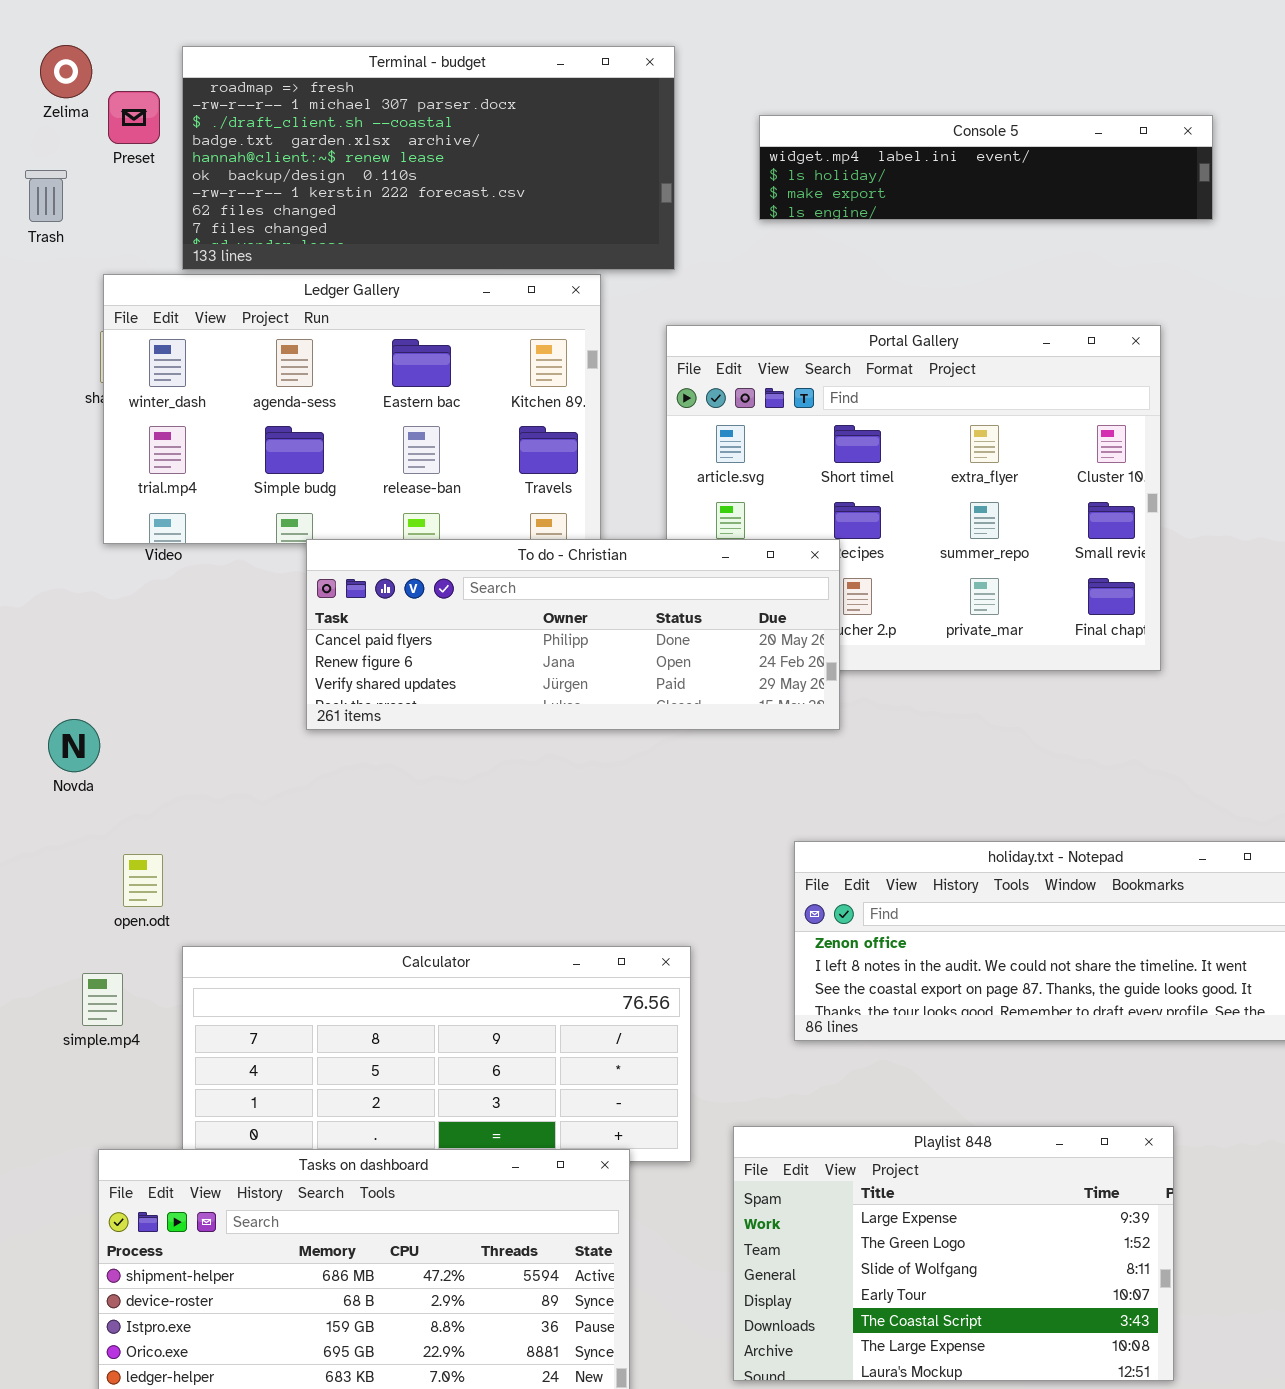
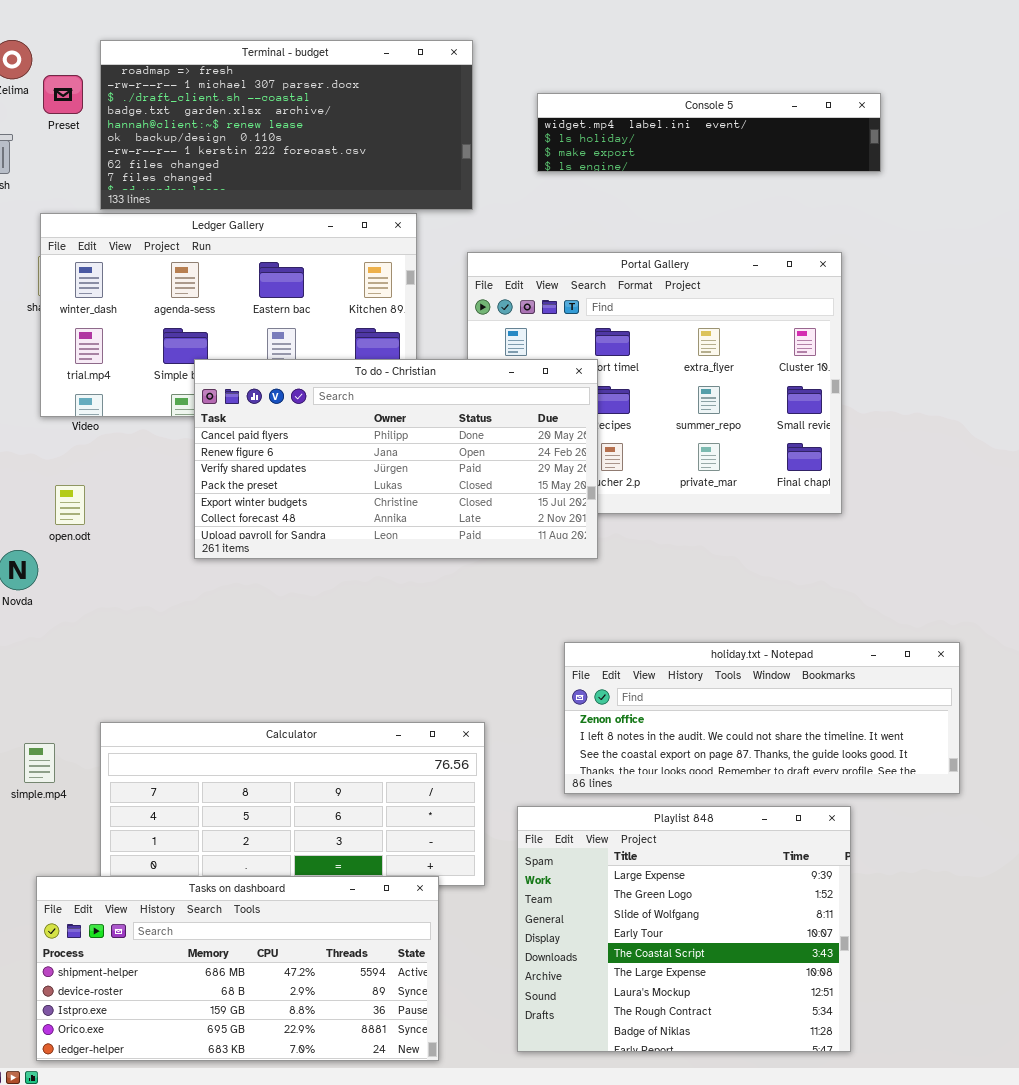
To do - Christian: [306,539,840,730] -> [194,359,598,559], resized
open.odt: [123,854,163,907] -> [55,485,85,525], moved
Playlist 848: [733,1126,1174,1381] -> [517,806,851,1052], resized

